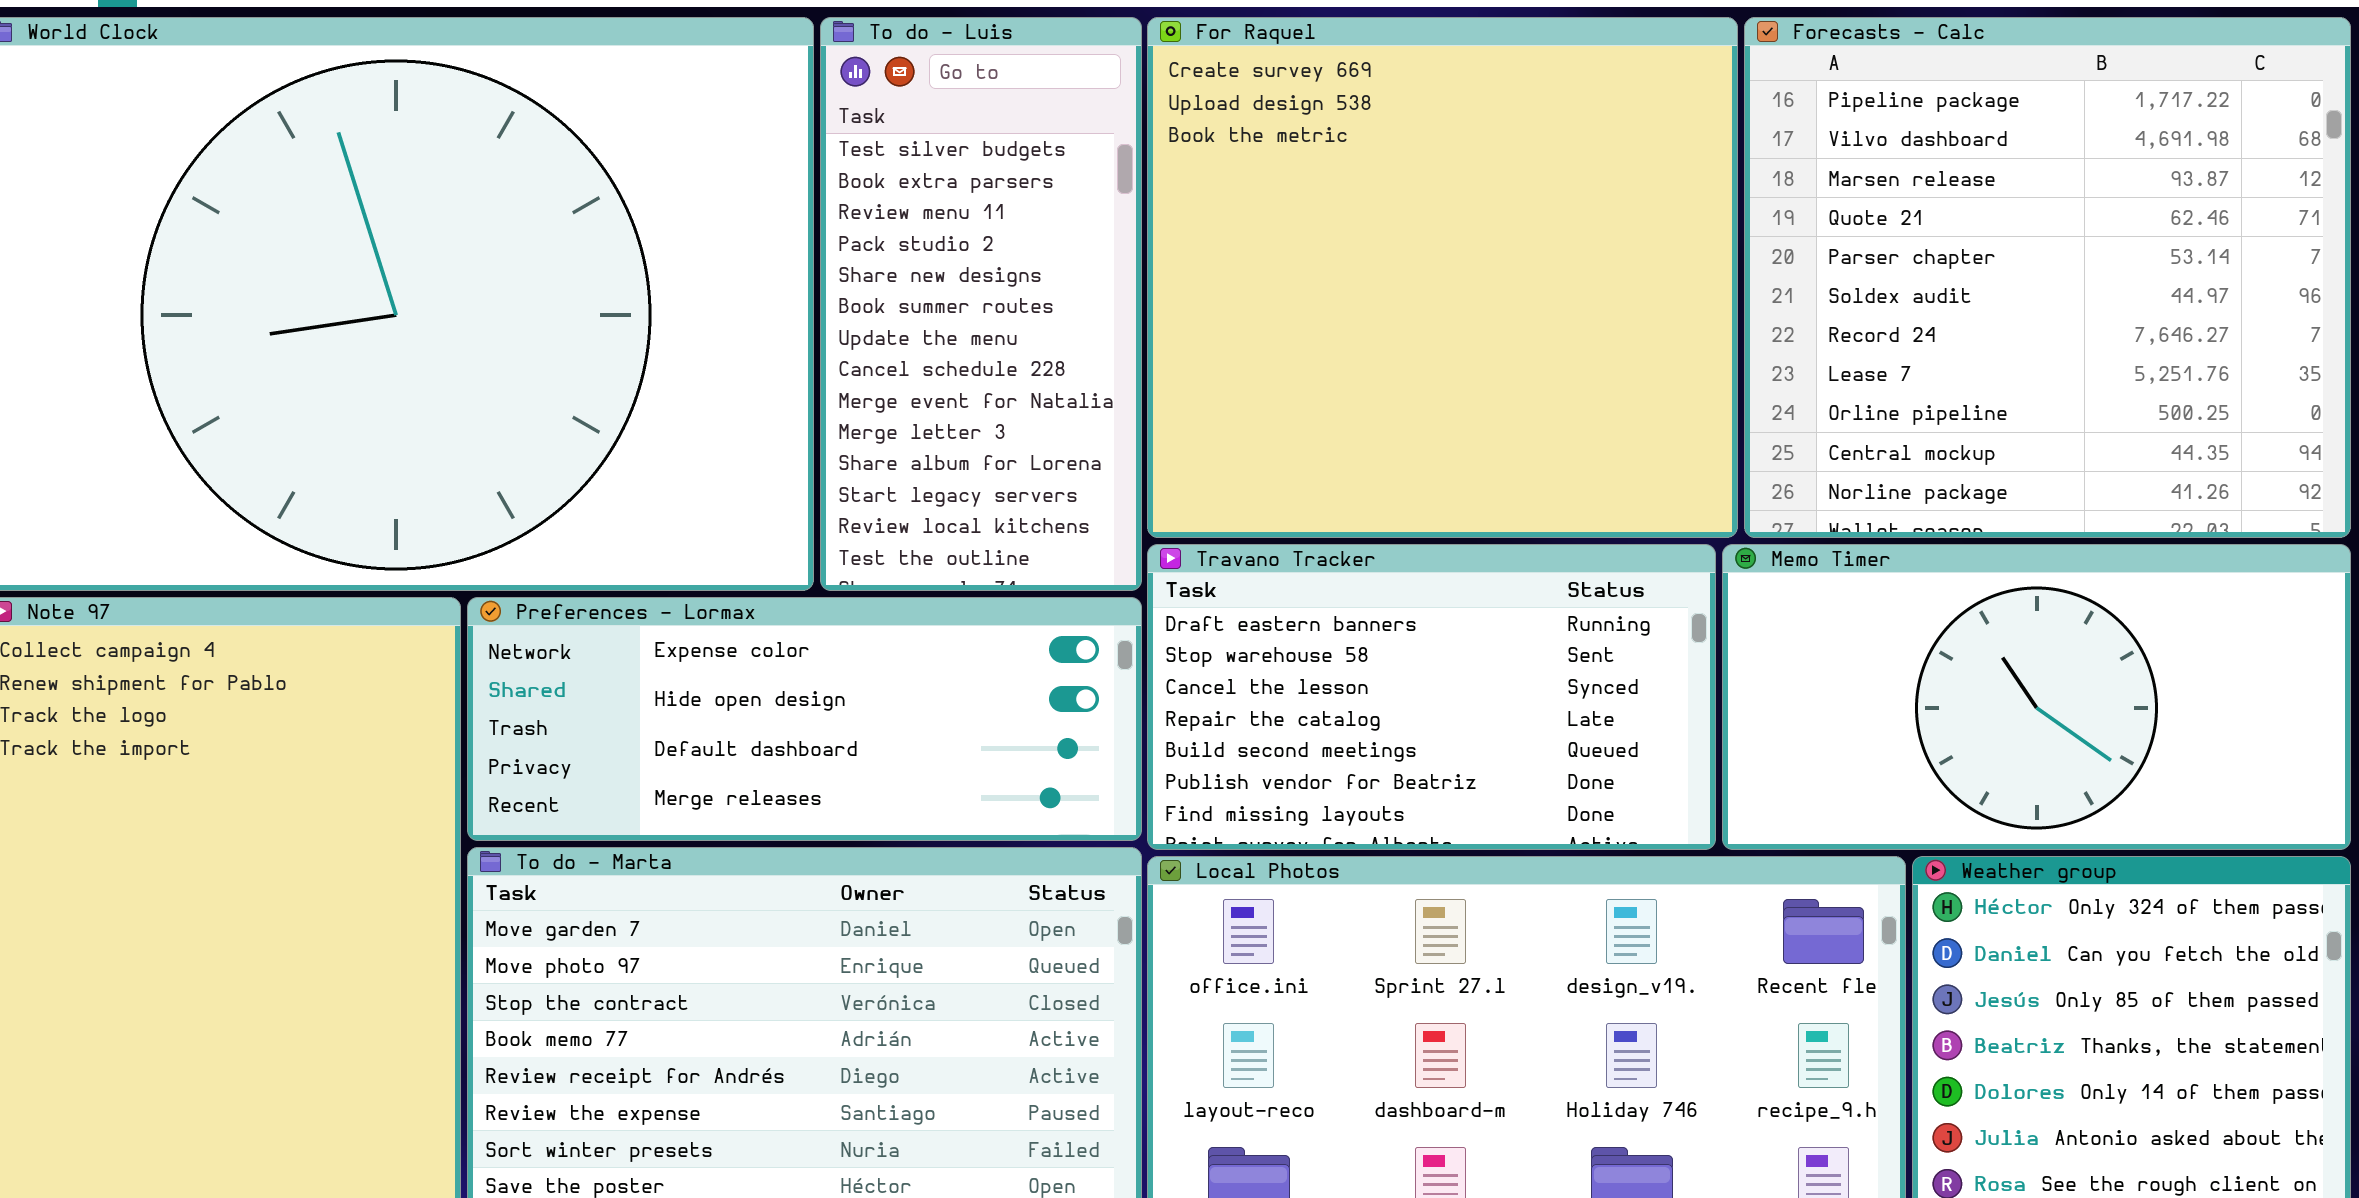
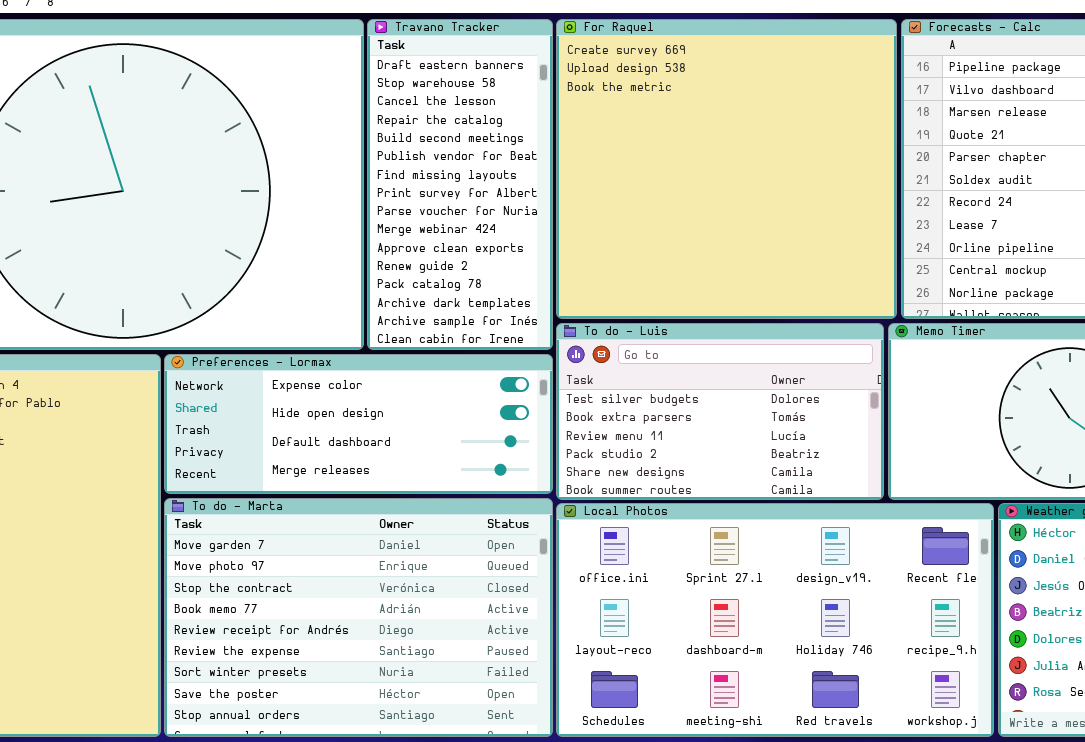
To do - Luis: [820,17,1142,591] -> [556,323,884,500], moved, resized
Travano Tracker: [1147,544,1716,850] -> [367,19,553,350], moved, resized

